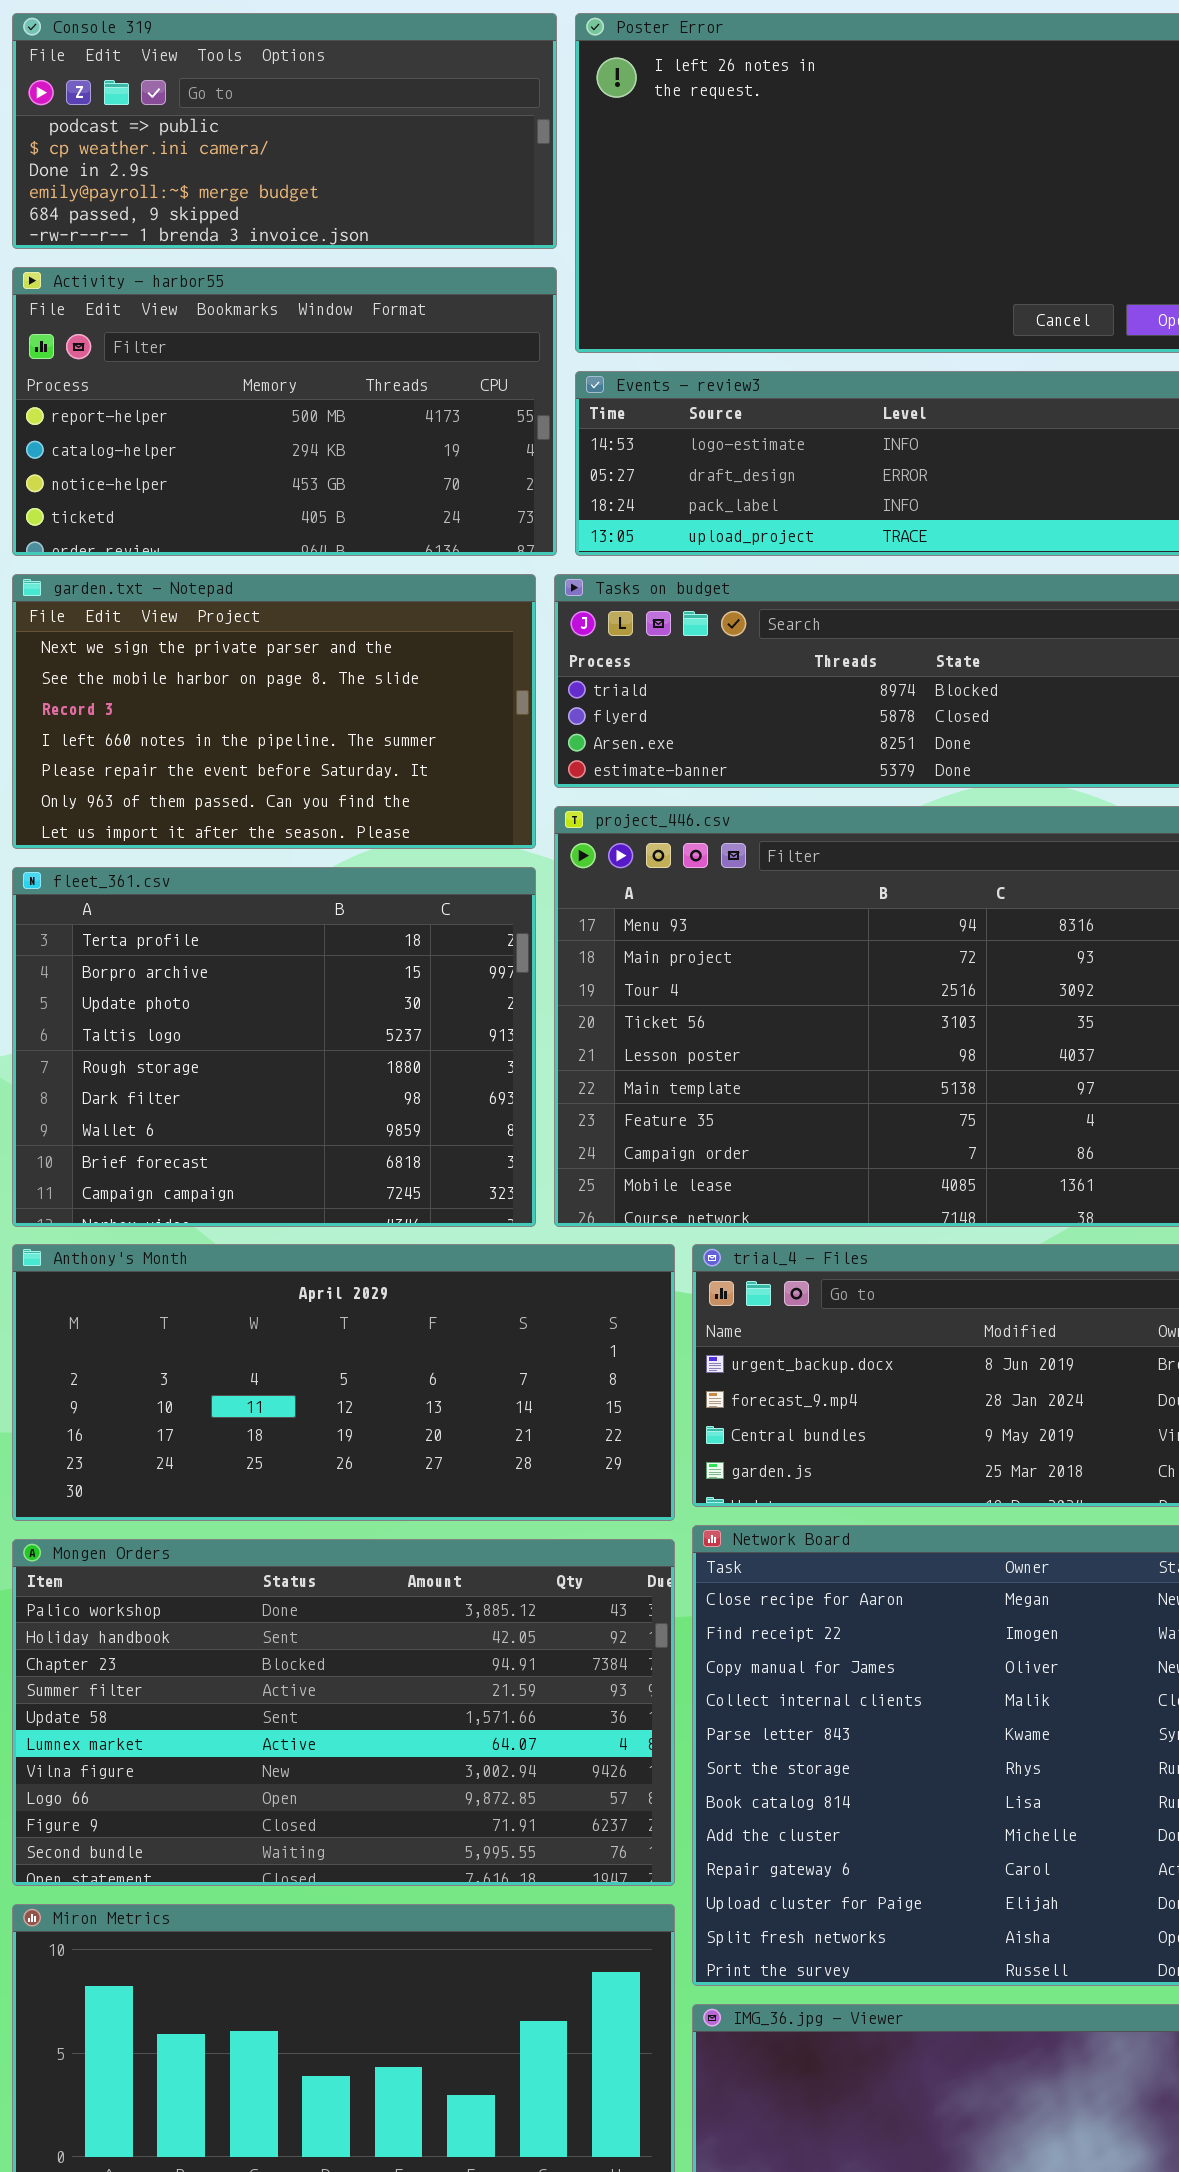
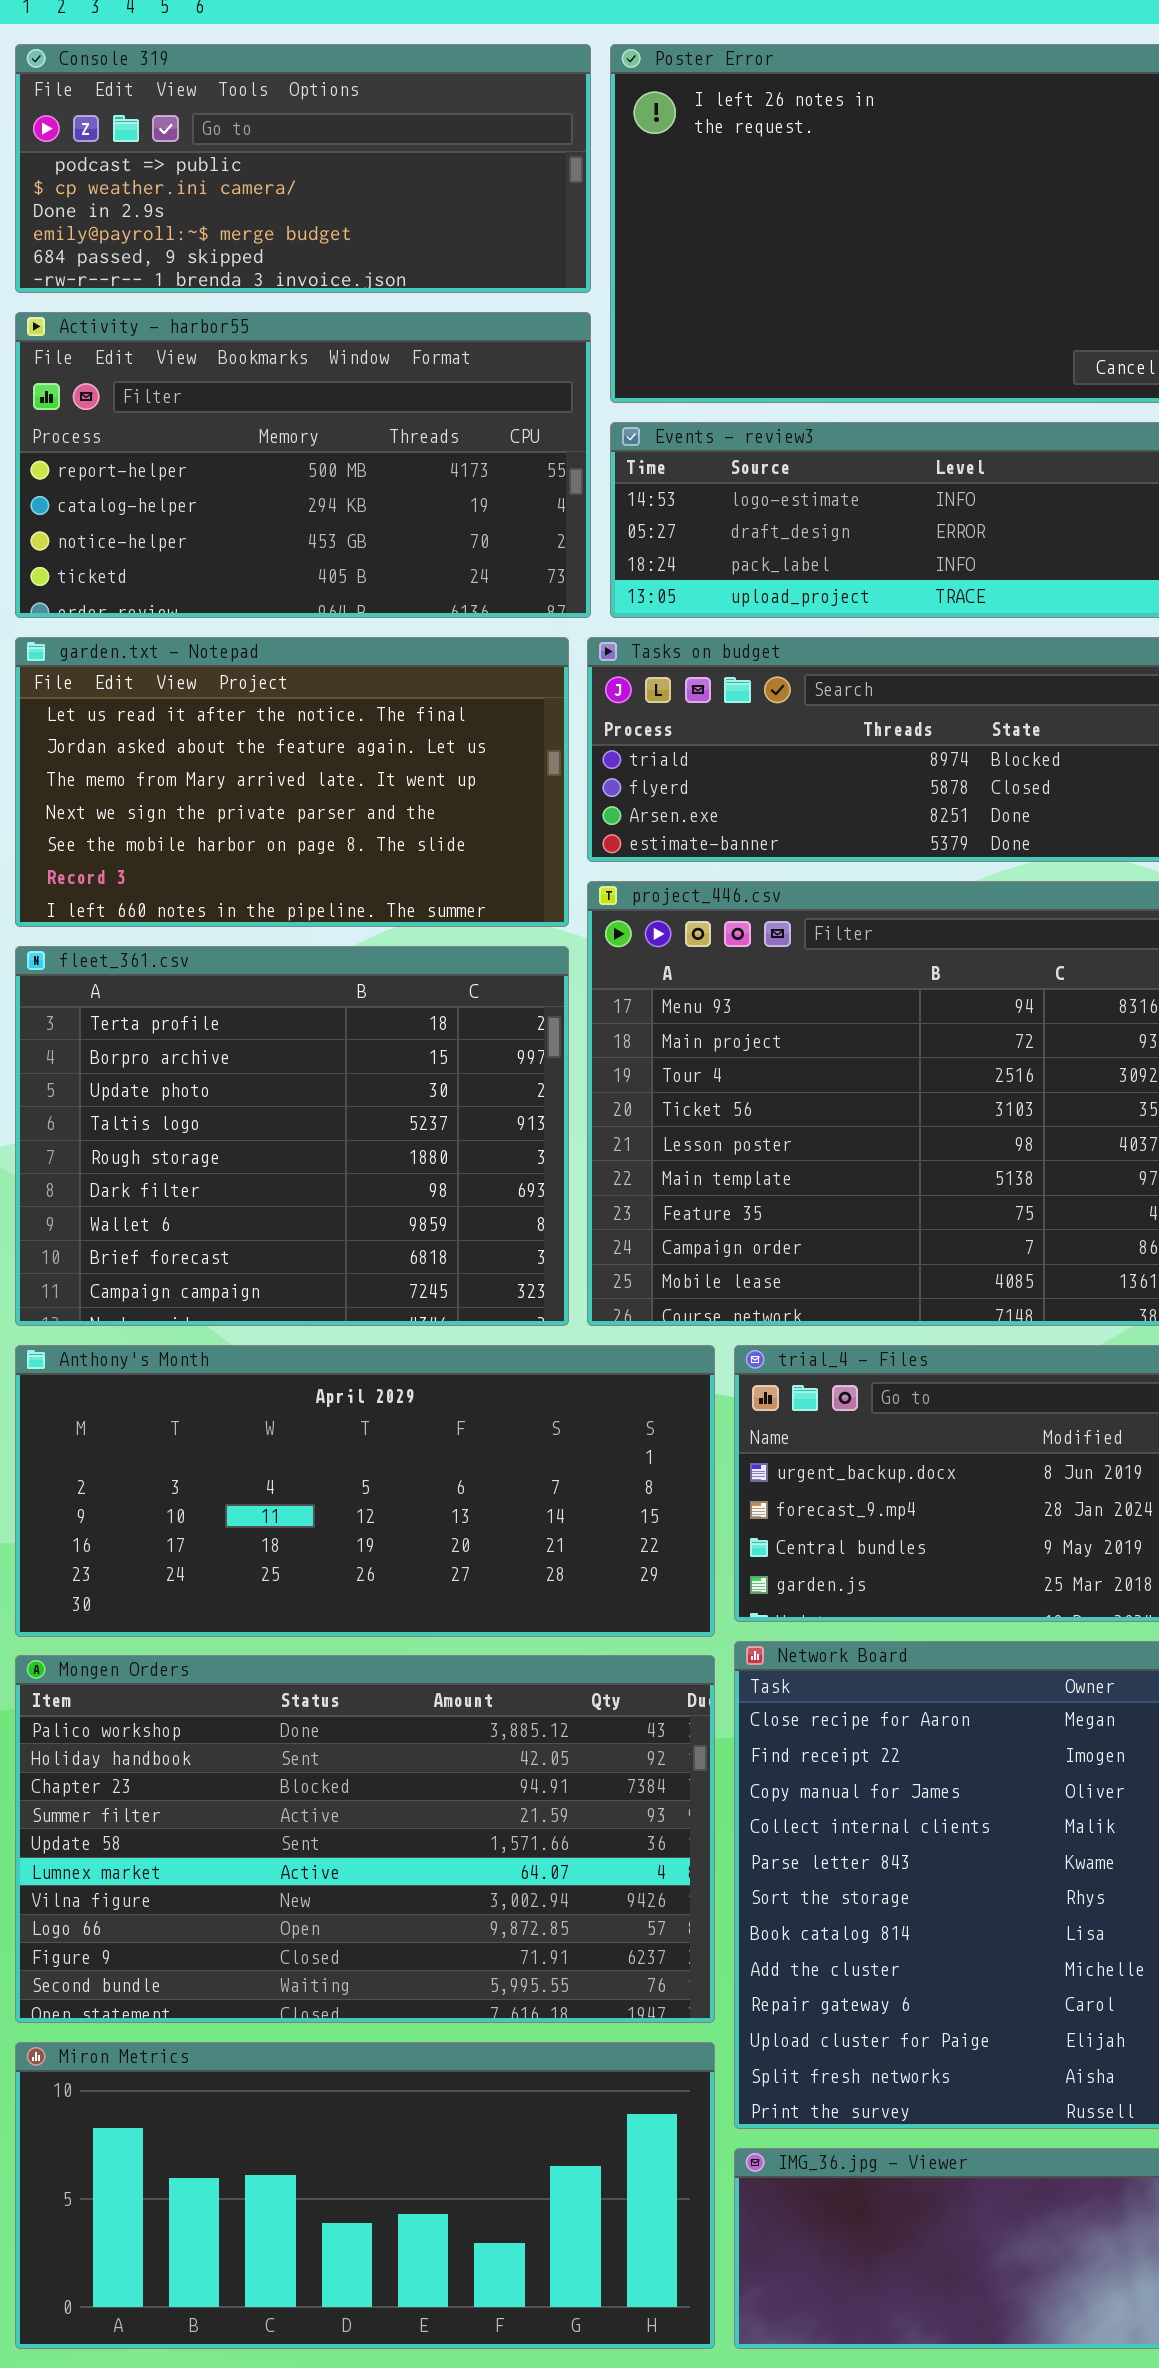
garden.txt - Notepad: [12,574,536,849] -> [15,637,569,927], scrolled up 3 rows

